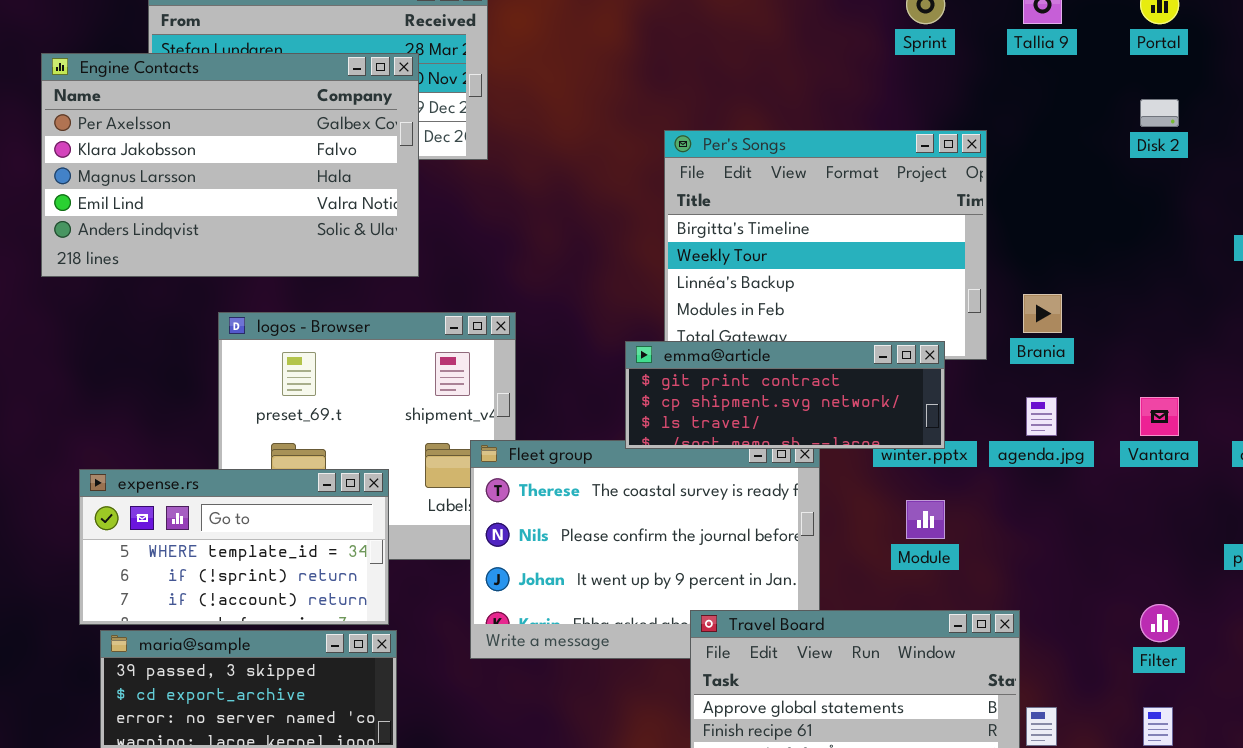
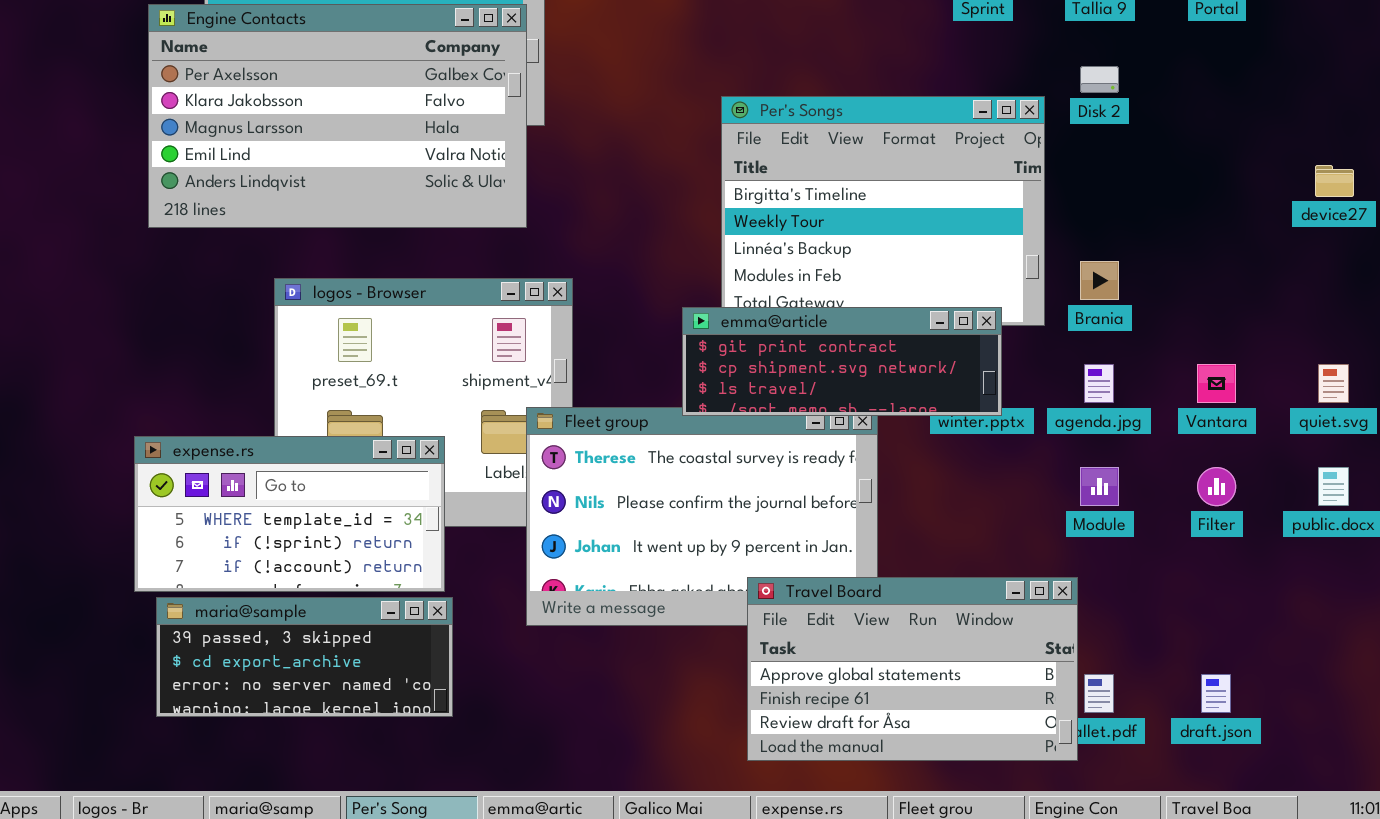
Engine Contacts: [41,53,419,277] -> [148,4,527,228], moved
Disk 2: [1140,99,1179,127] -> [1080,66,1119,93], moved
Module: [906,500,945,539] -> [1080,467,1119,506], moved
Filter: [1140,604,1179,642] -> [1197,467,1236,506], moved

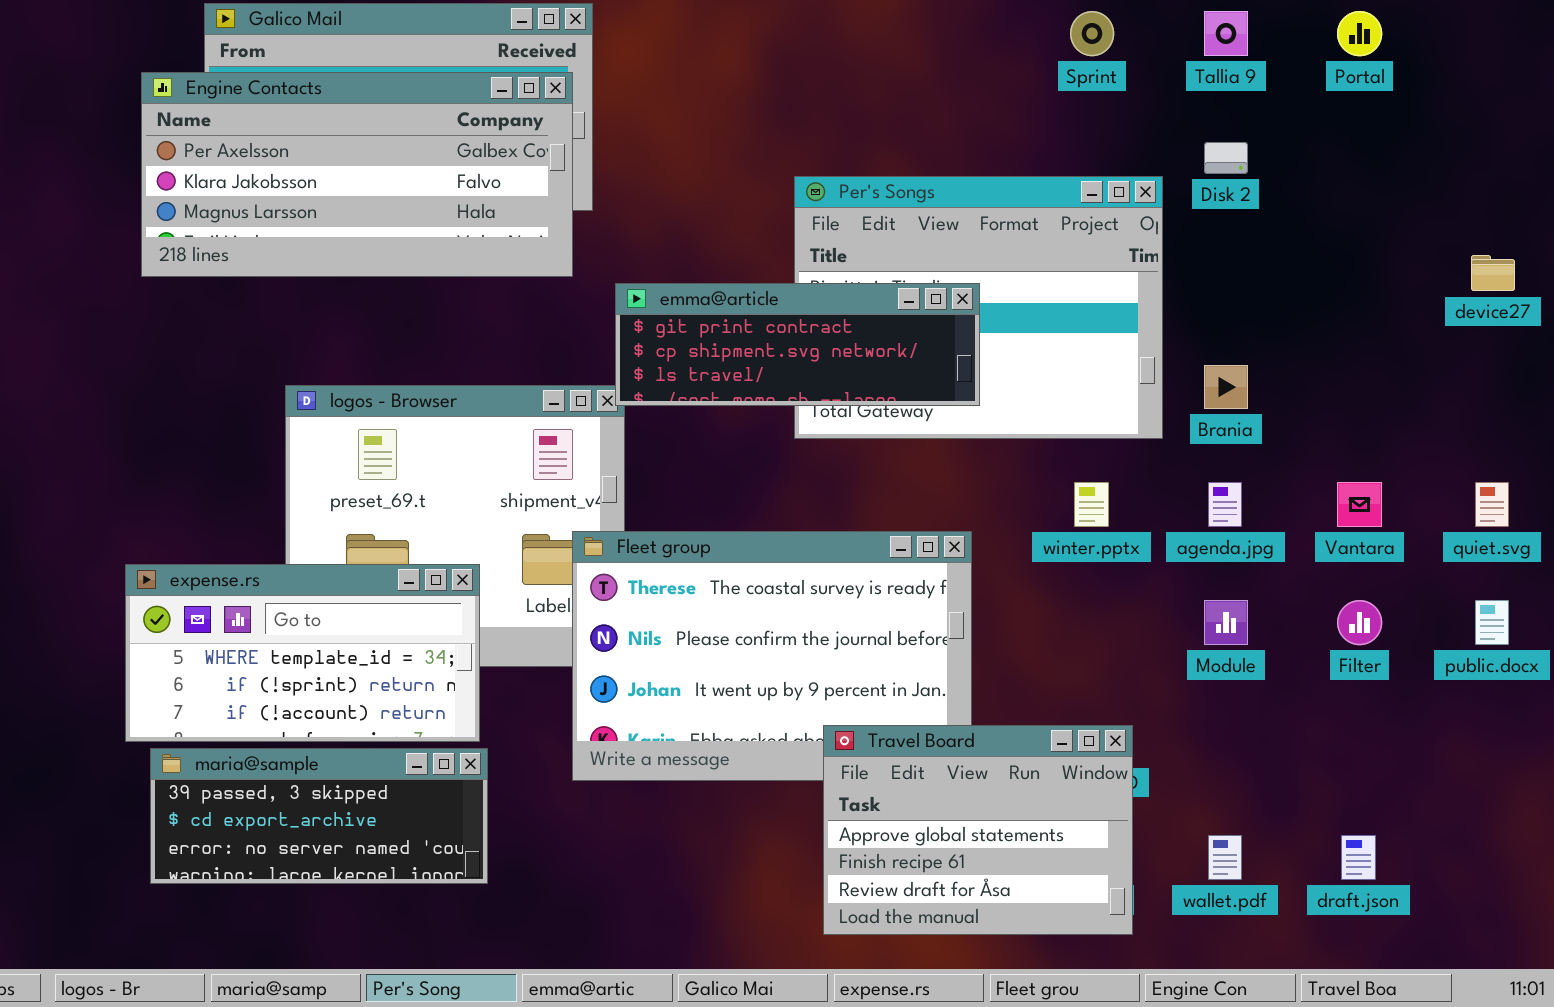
Engine Contacts: [148,4,527,228] -> [141,72,573,277], resized
emma@article: [682,307,1002,416] -> [615,283,980,406], moved
Travel Board: [747,577,1078,761] -> [823,725,1133,935], resized

